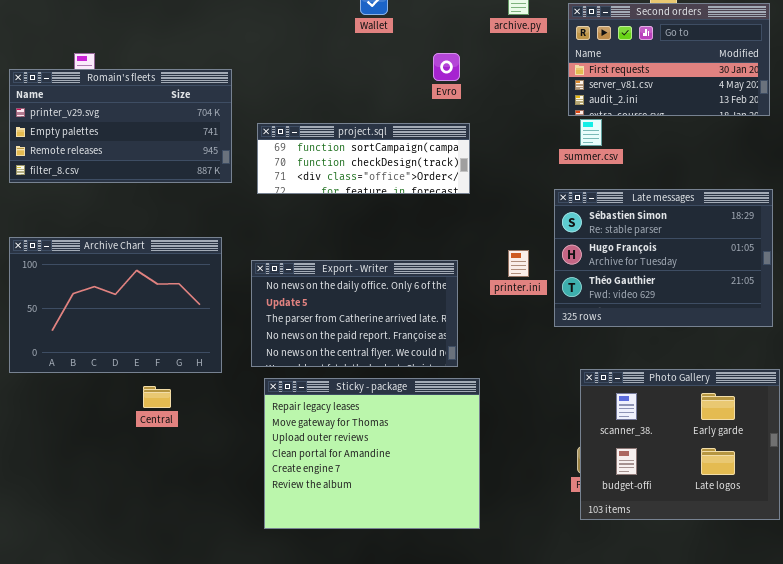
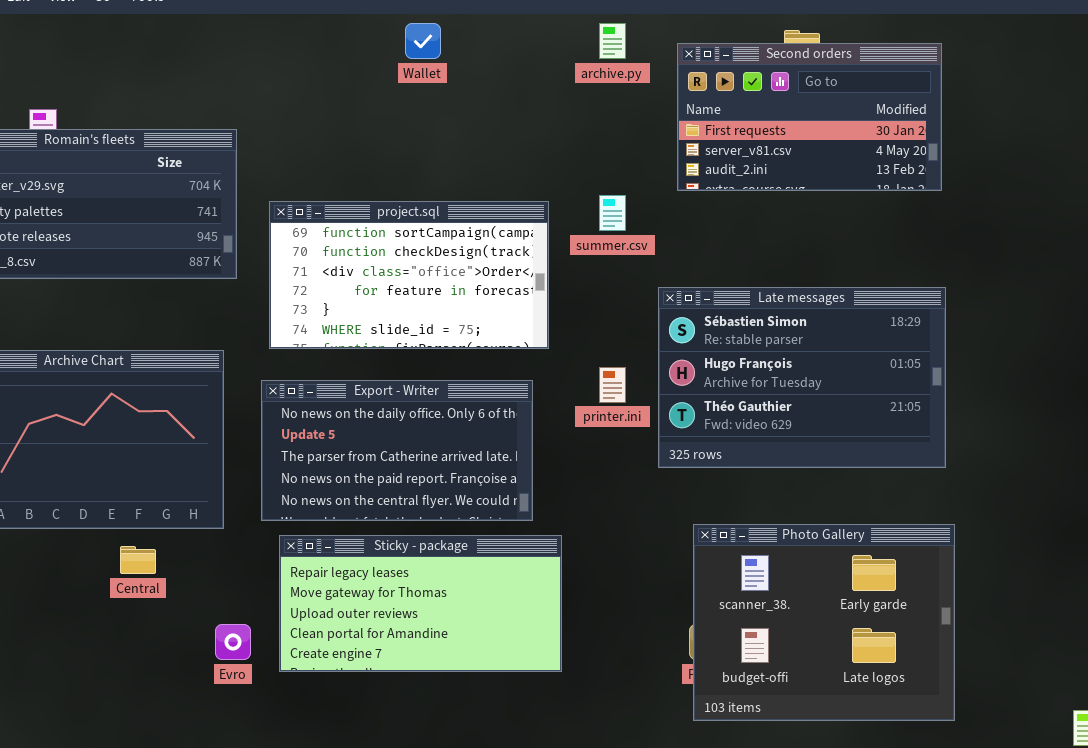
Evro: [433,53,460,81] -> [215,624,251,660], moved
summer.csv: [580,119,602,146] -> [599,195,626,231], moved
project.sql: [257,123,470,194] -> [269,201,549,349], resized
Sticky - package: [264,378,480,529] -> [279,535,562,672], resized

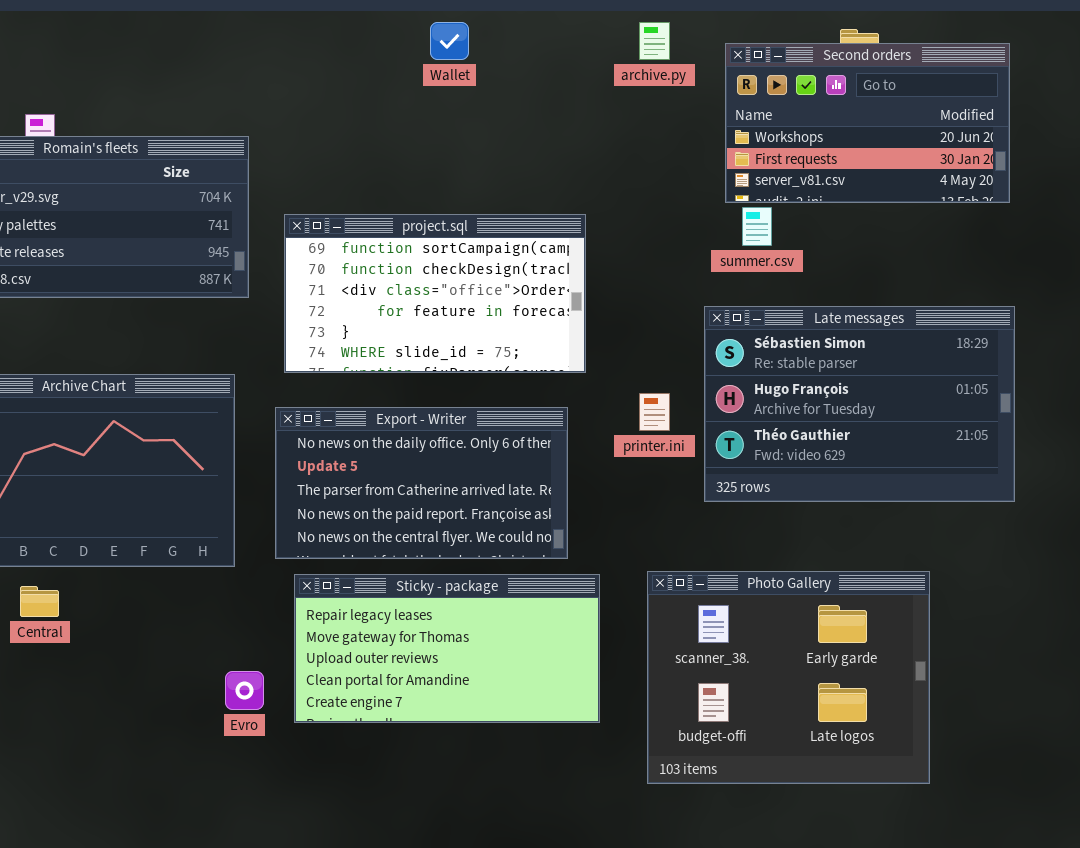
Second orders: [677,43,942,191] -> [725,43,1010,203], scrolled up 1 row
summer.csv: [599,195,626,231] -> [742,207,772,246], moved
Photo Gallery: [693,524,955,721] -> [647,571,930,784], moved
Central: [120,546,156,574] -> [20,586,59,617], moved

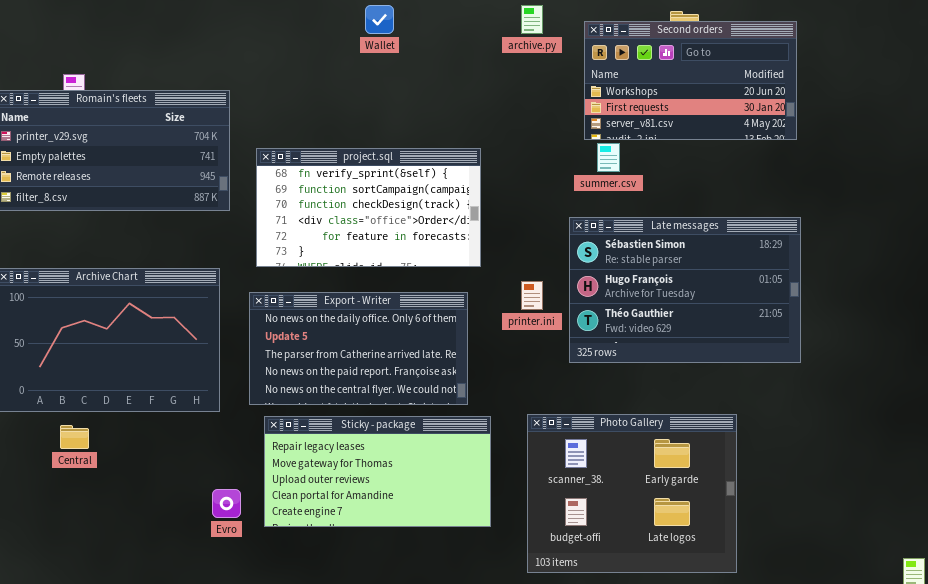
project.sql: [284,214,586,373] -> [256,148,481,267], scrolled up 1 row

